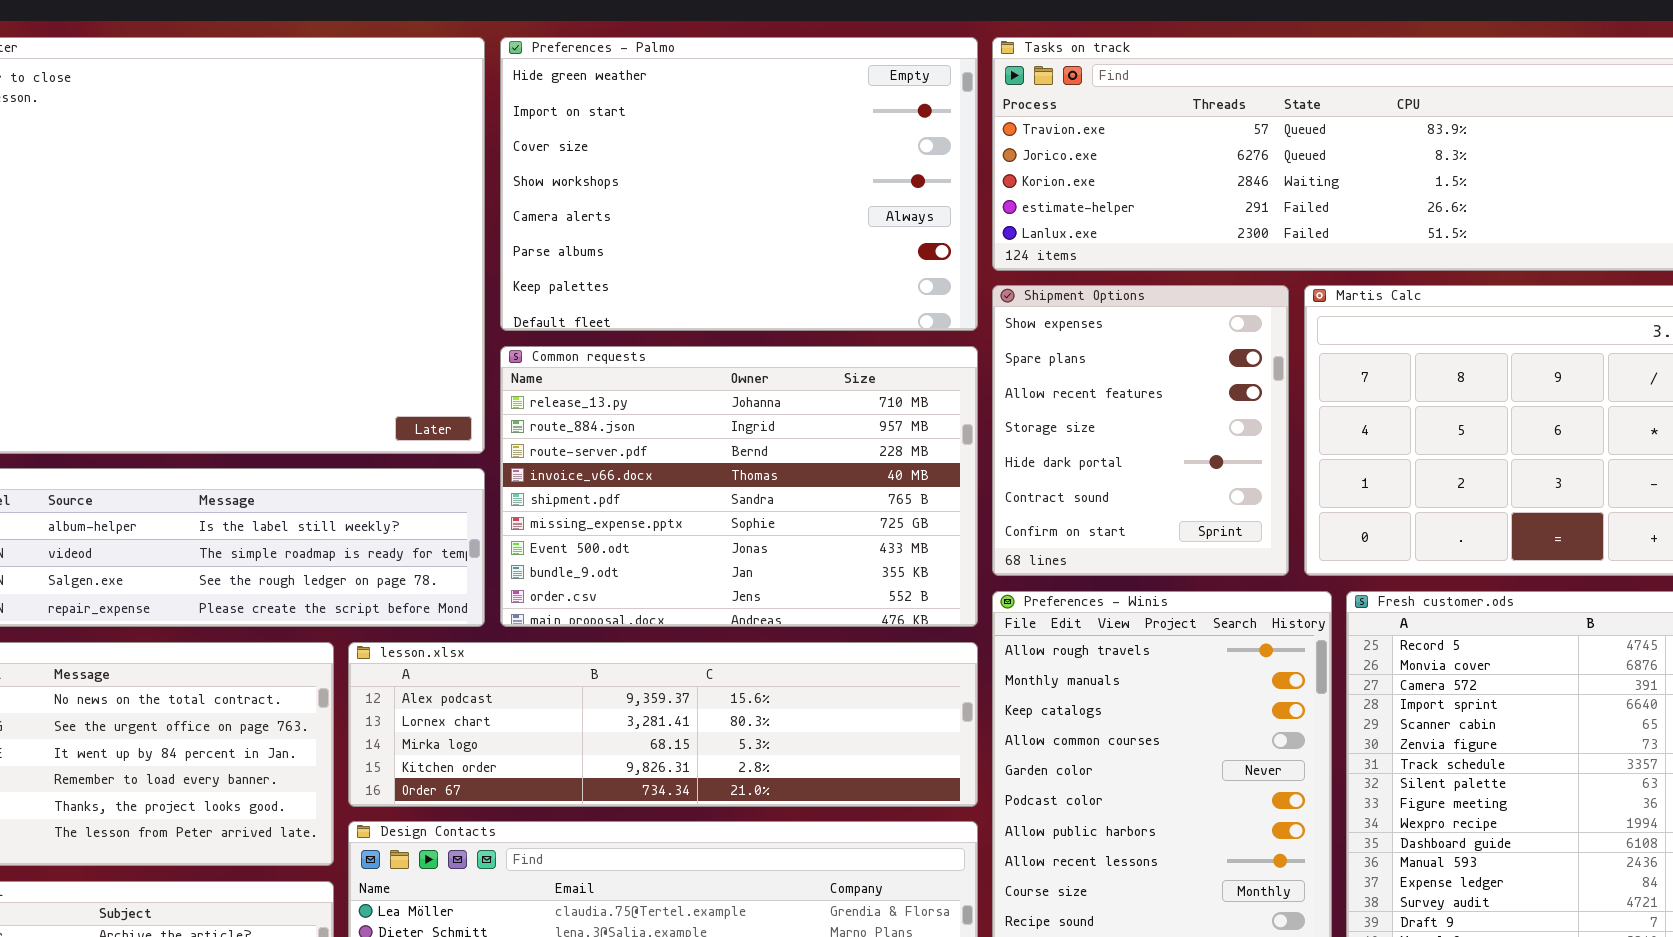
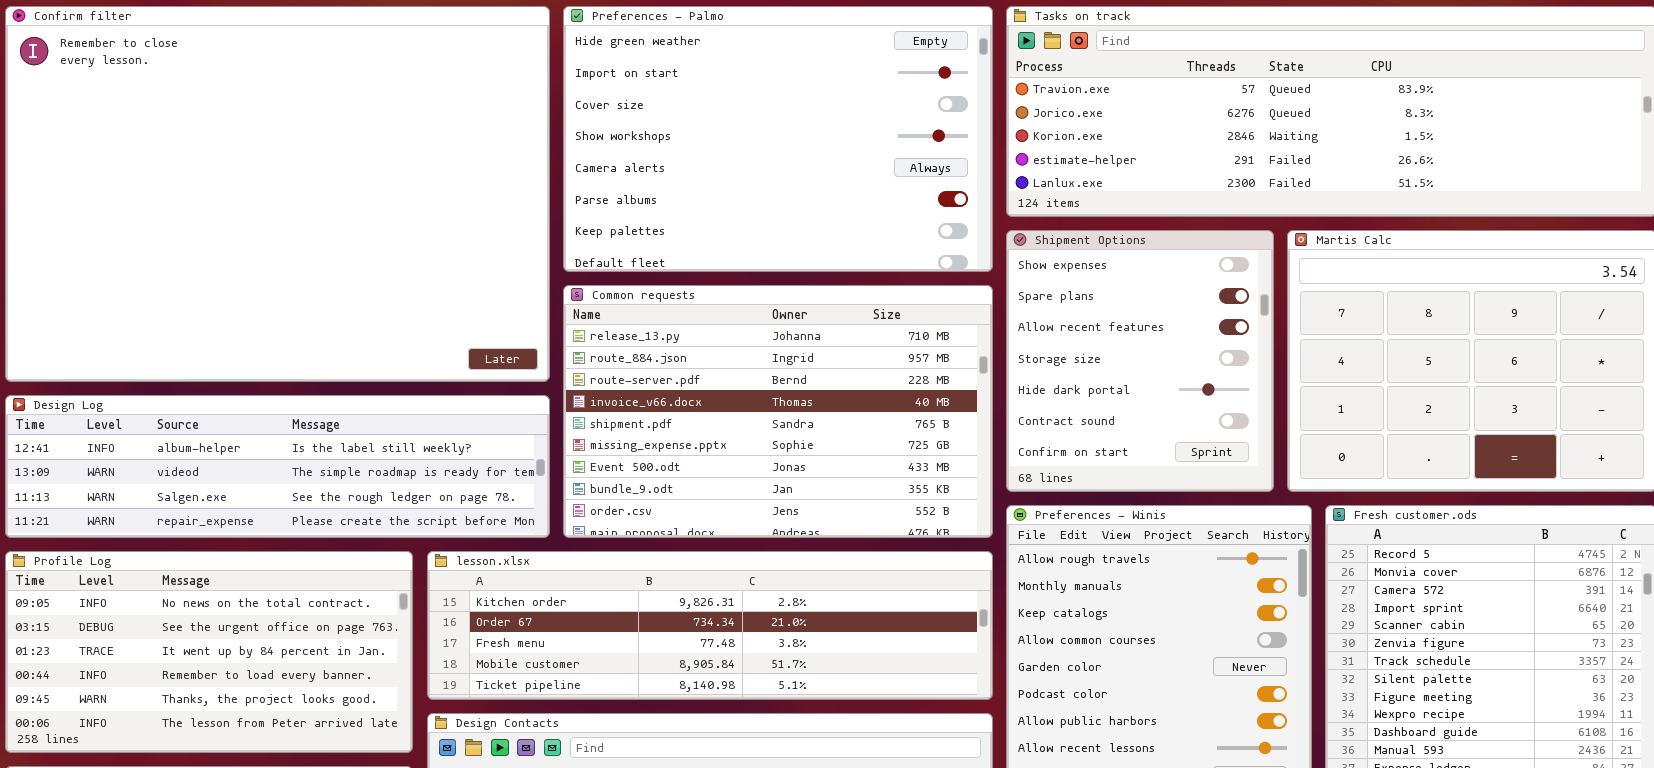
lesson.xlsx: [348,642,978,807] -> [427,551,993,700], scrolled down 3 rows

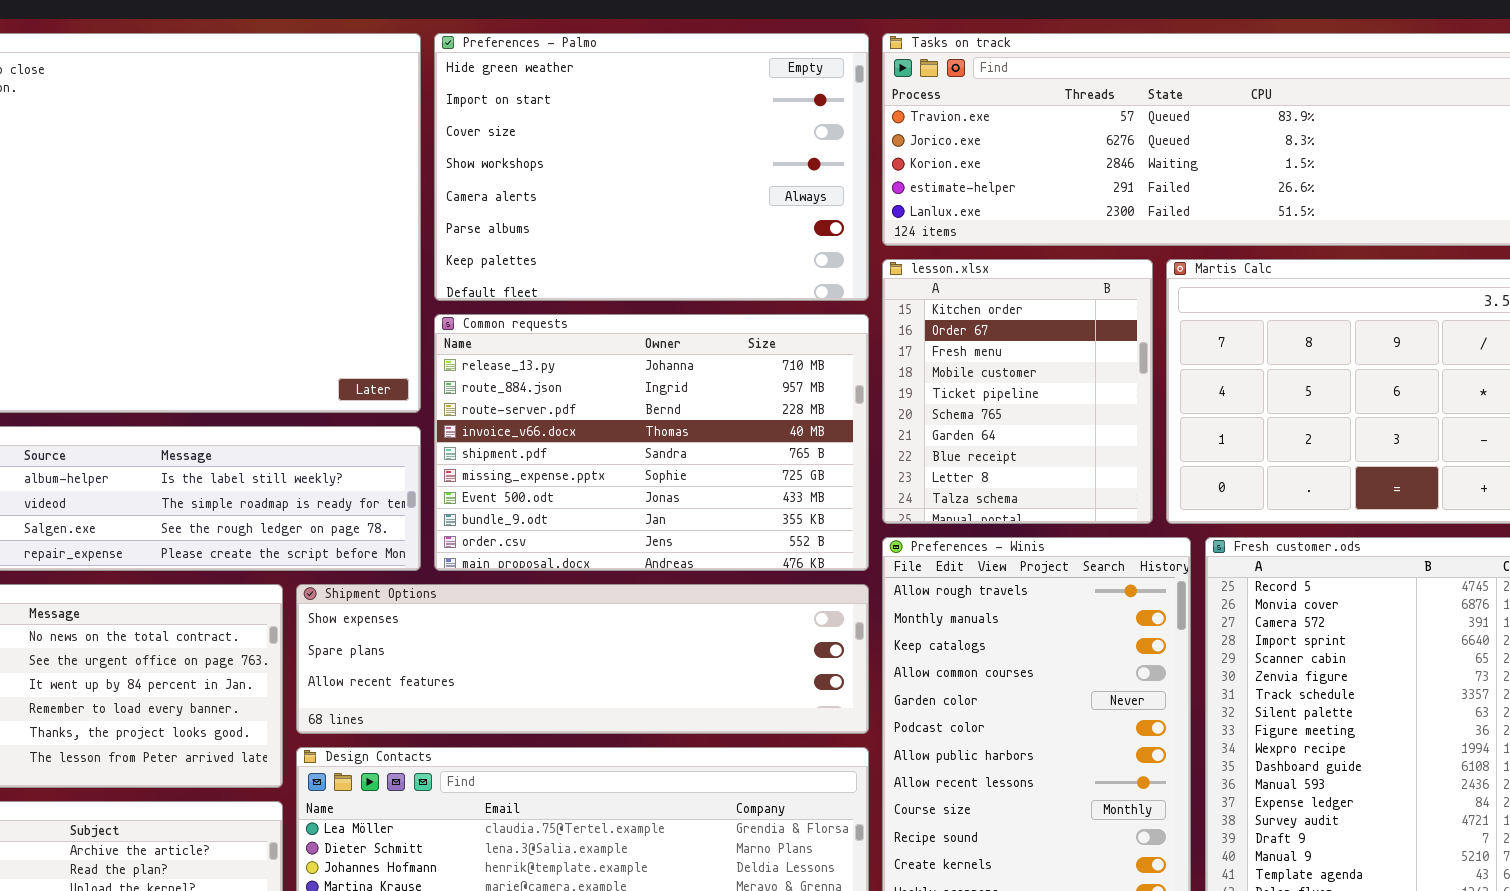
Shipment Options: [1006,230,1274,492] -> [296,584,869,734], moved, resized
lesson.xlsx: [427,551,993,700] -> [882,259,1153,524], moved, resized

